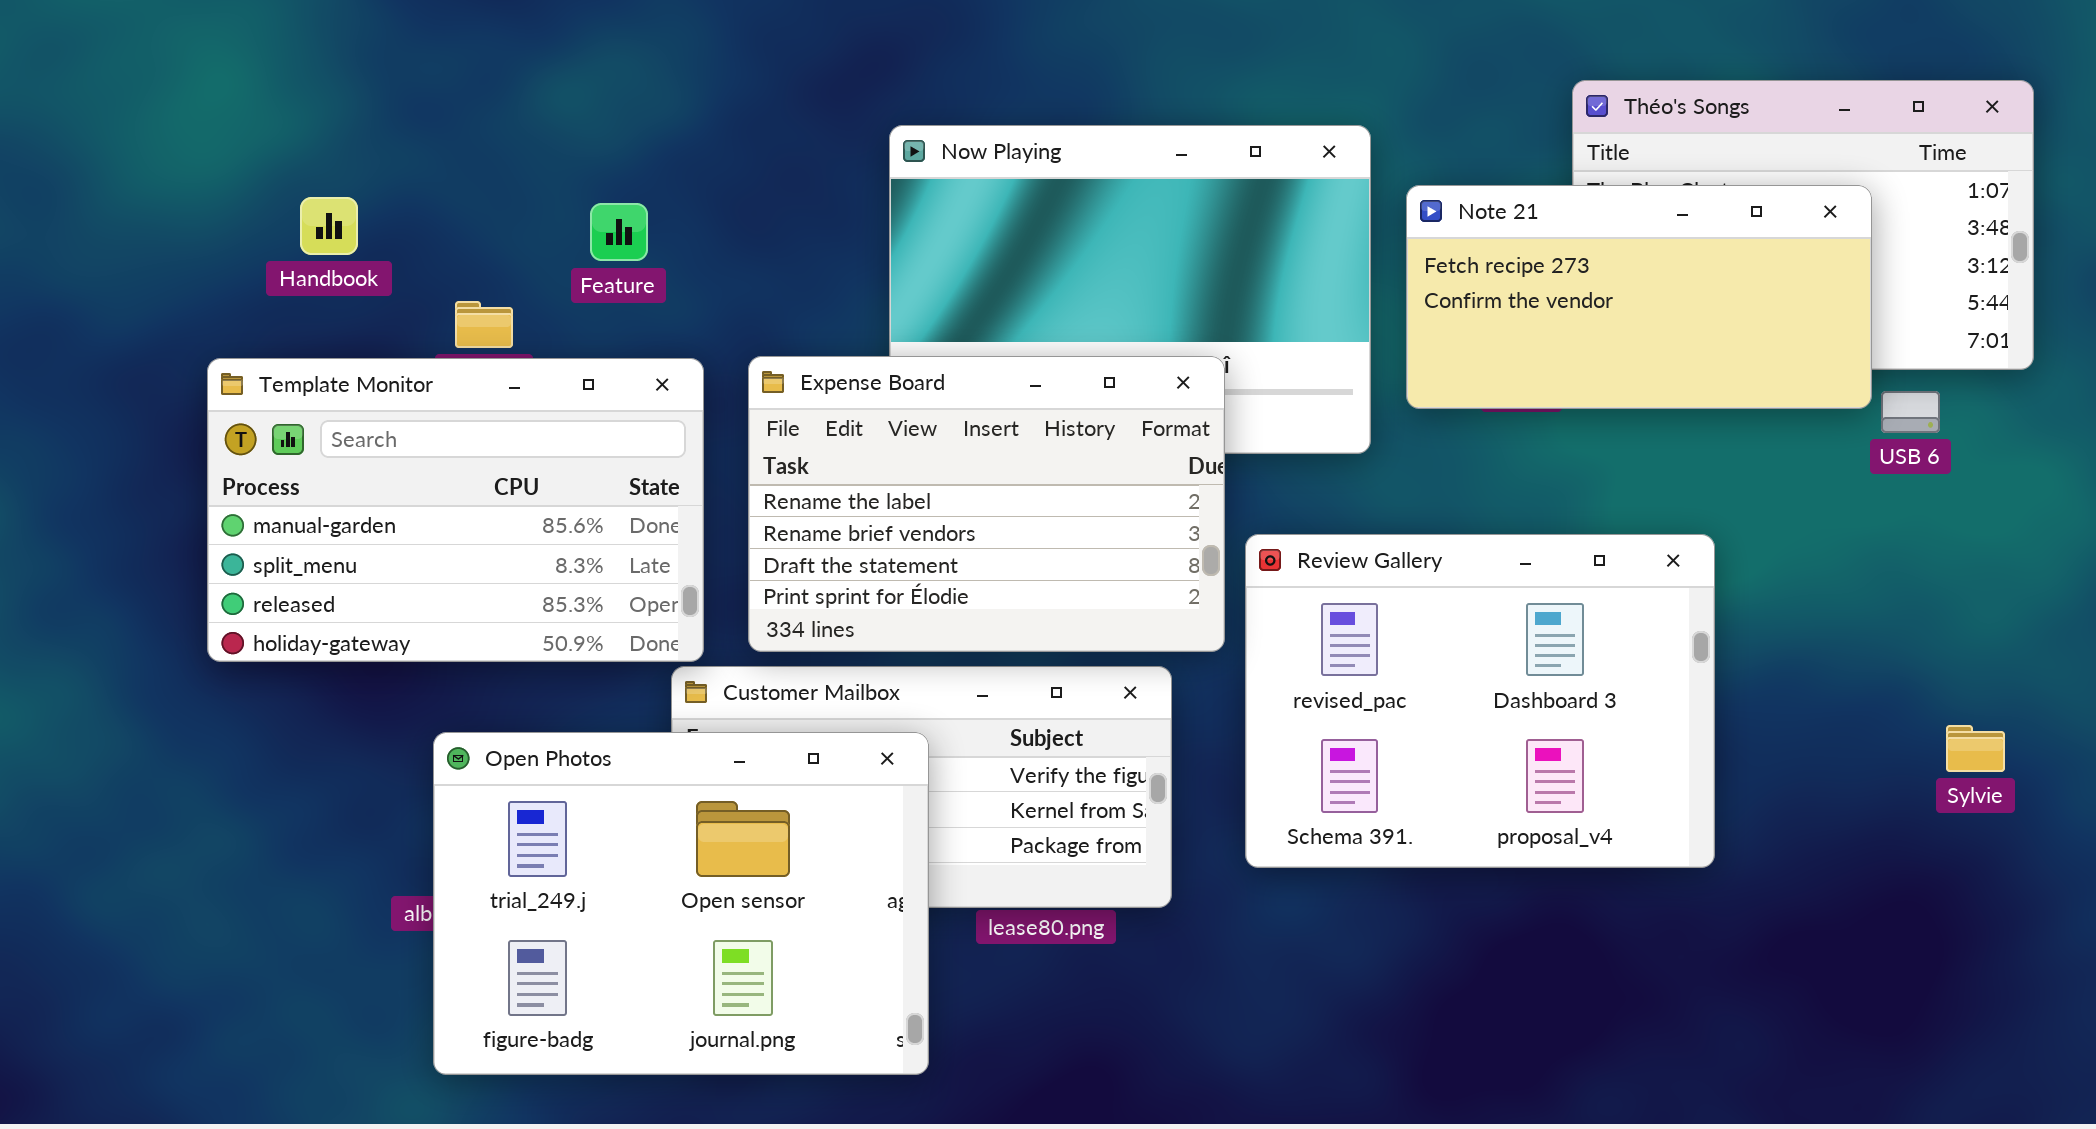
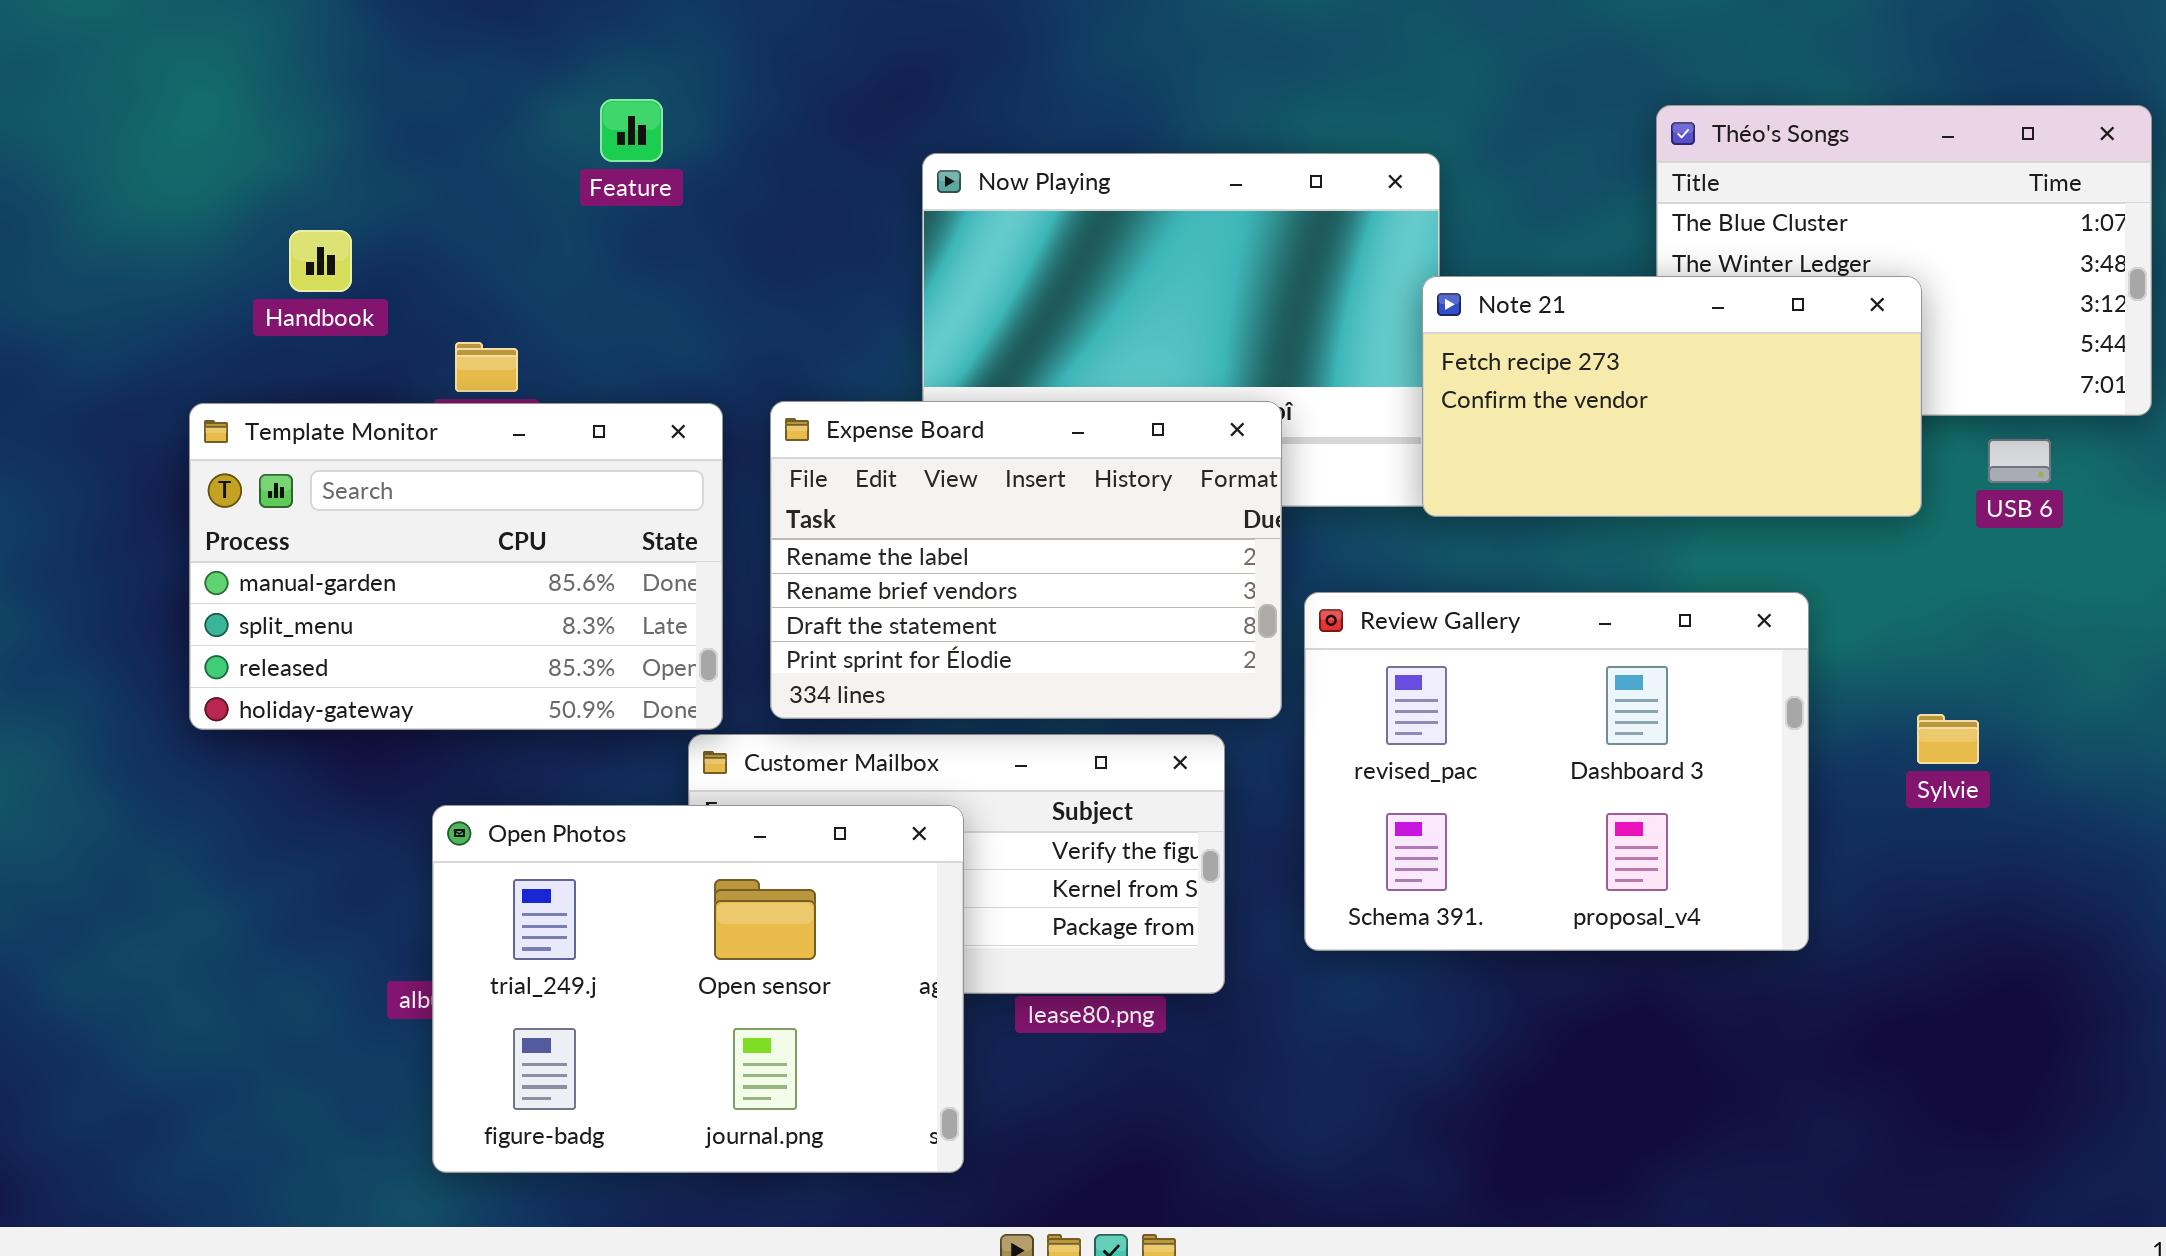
Note 21: [1406,185,1872,409] -> [1422,276,1922,517], moved
Feature: [590,203,648,261] -> [600,99,663,162], moved
Sylvie: [1946,725,2005,772] -> [1917,714,1979,764], moved

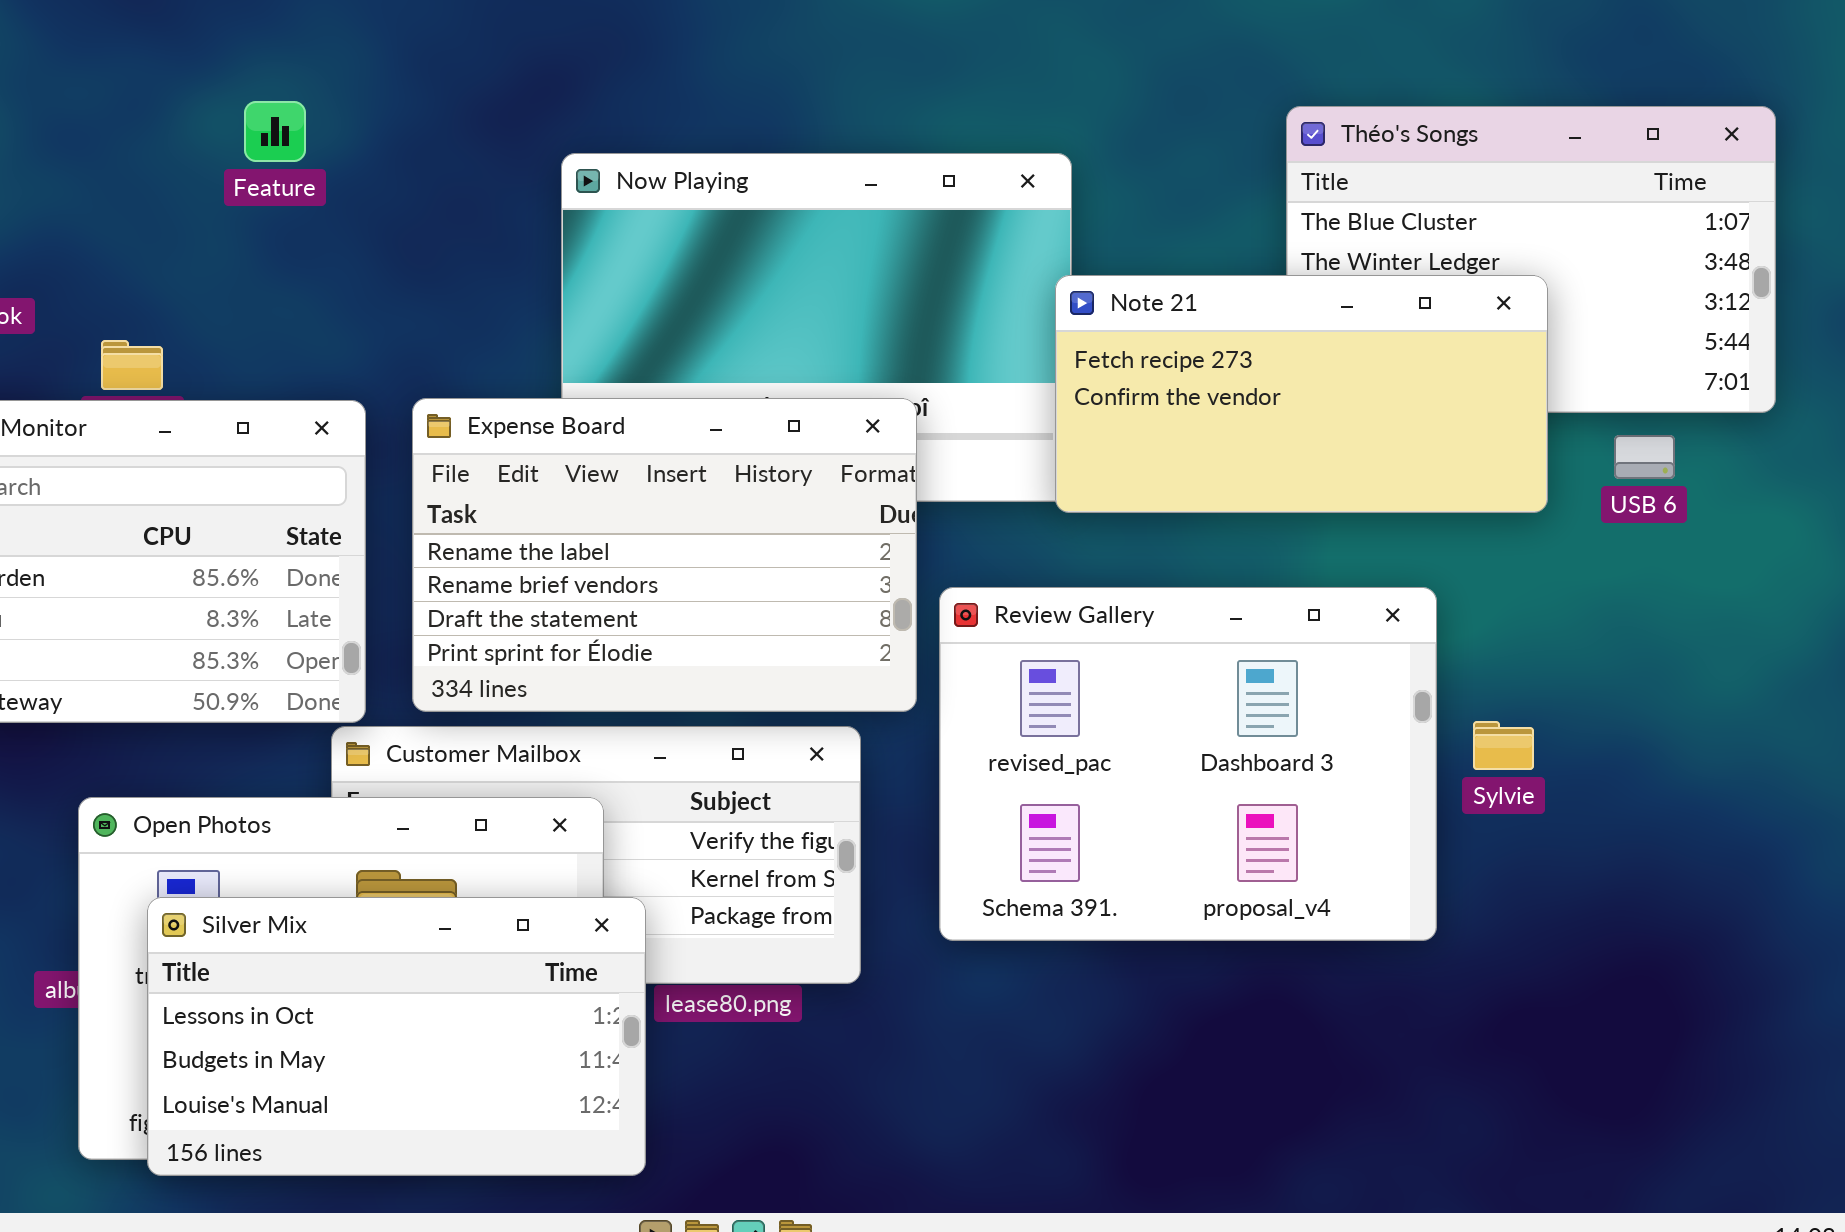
Sylvie: [1917,714,1979,764] -> [1473,721,1534,770], moved
Silver Mix: none -> [147,897,646,1176], opened

